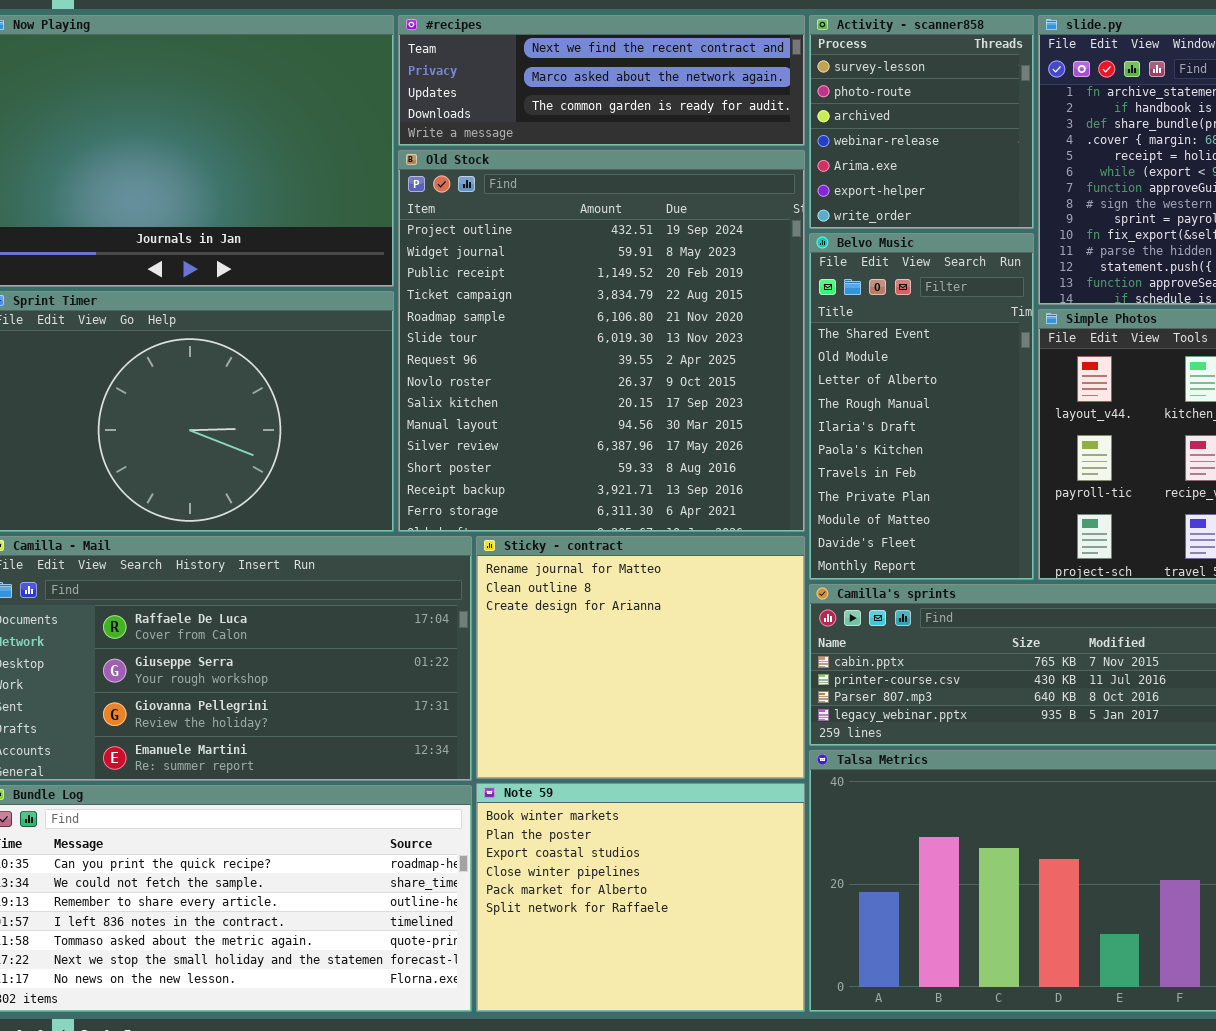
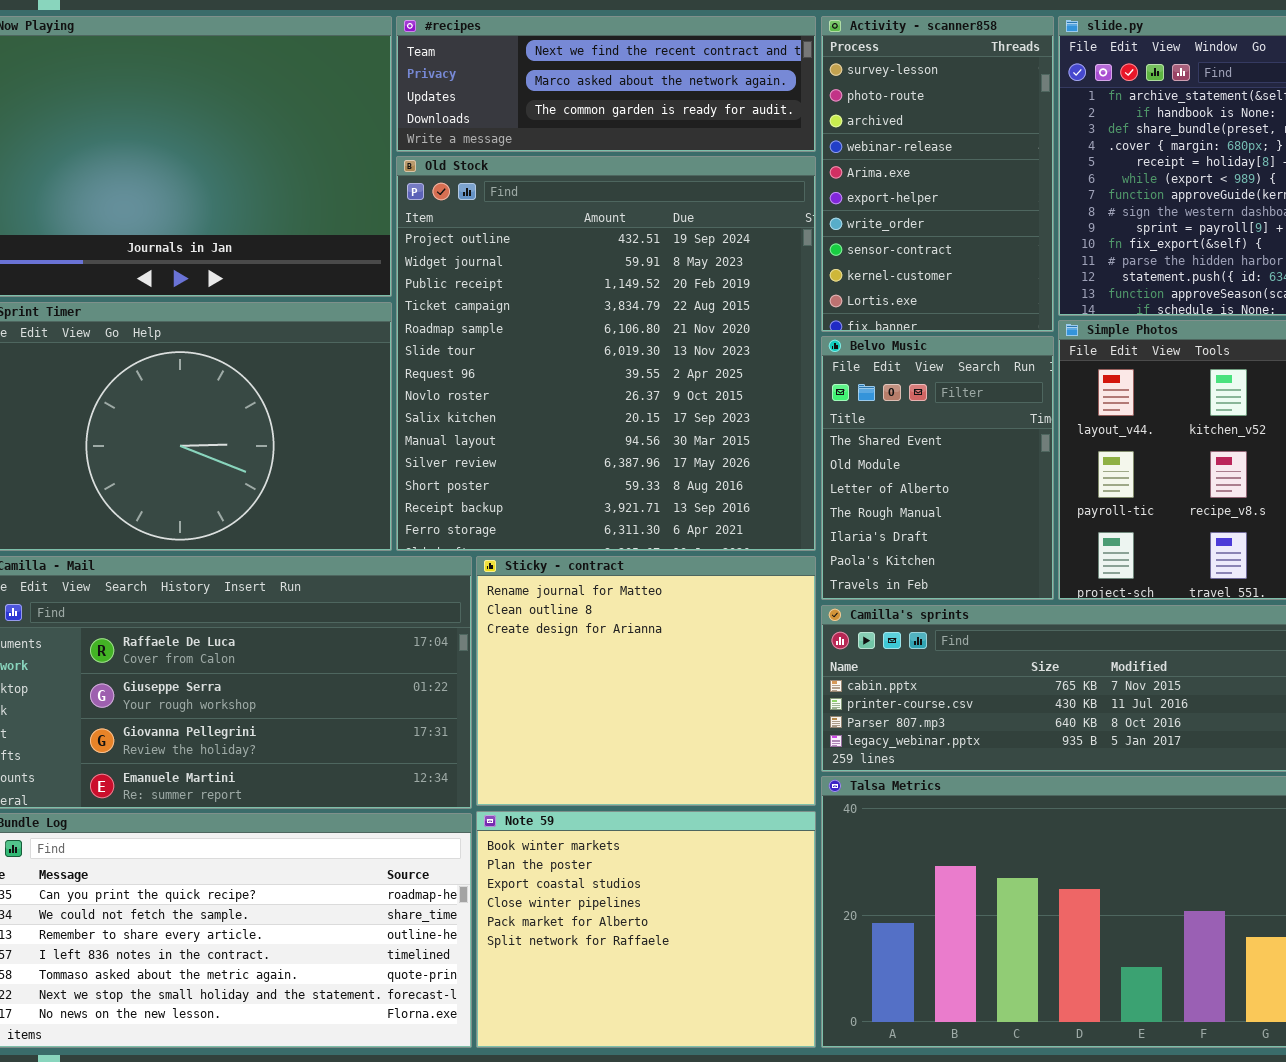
Activity - scanner858: [809,15,1034,229] -> [821,16,1054,332], resized
Belvo Music: [809,233,1034,580] -> [821,336,1054,600], resized

